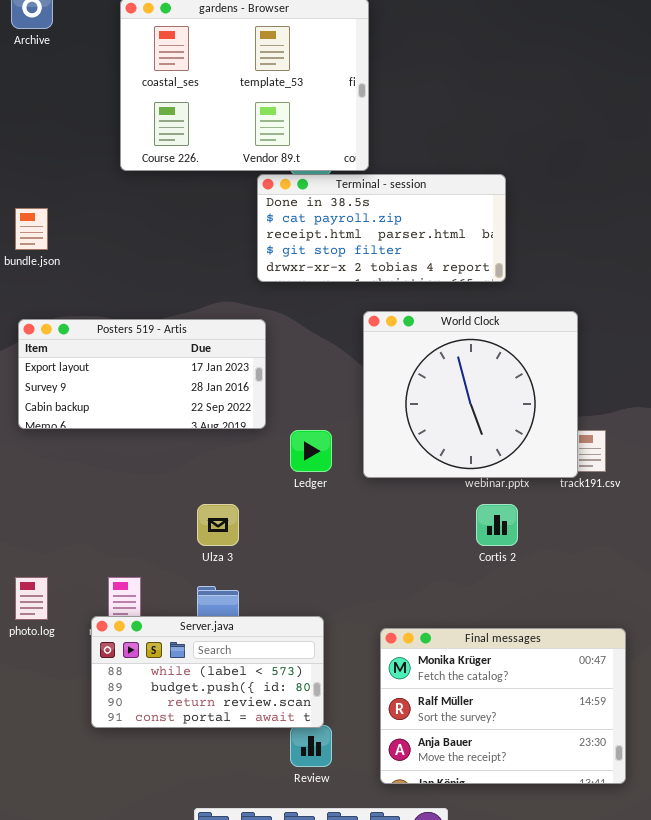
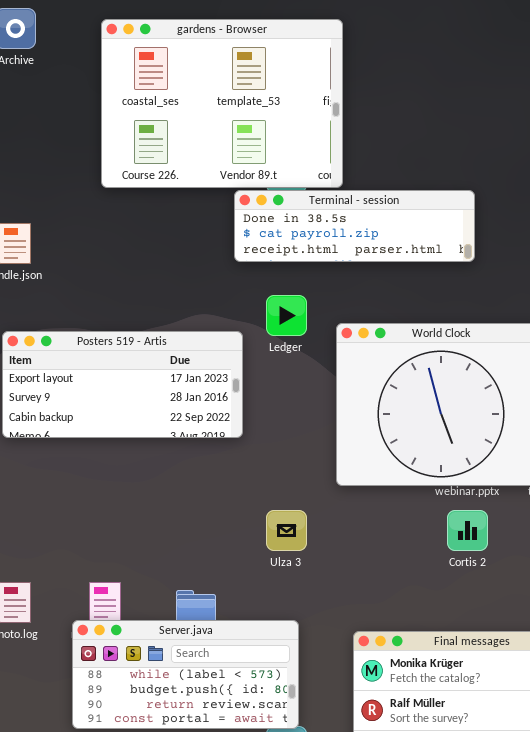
Terminal - session: [257,174,506,282] -> [234,190,475,262], resized
Ledger: [290,430,332,472] -> [266,295,307,336], moved
Ulza 3: [197,504,239,546] -> [266,510,307,551], moved

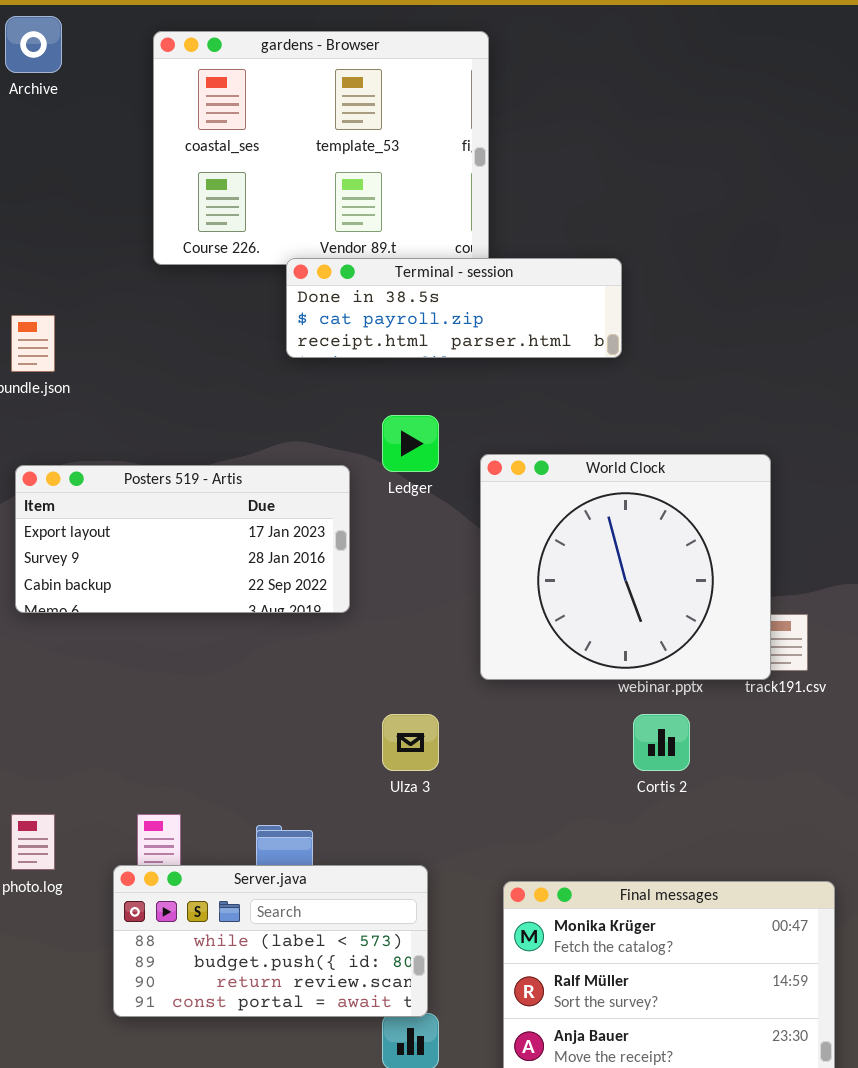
Terminal - session: [234,190,475,262] -> [286,258,622,358], moved

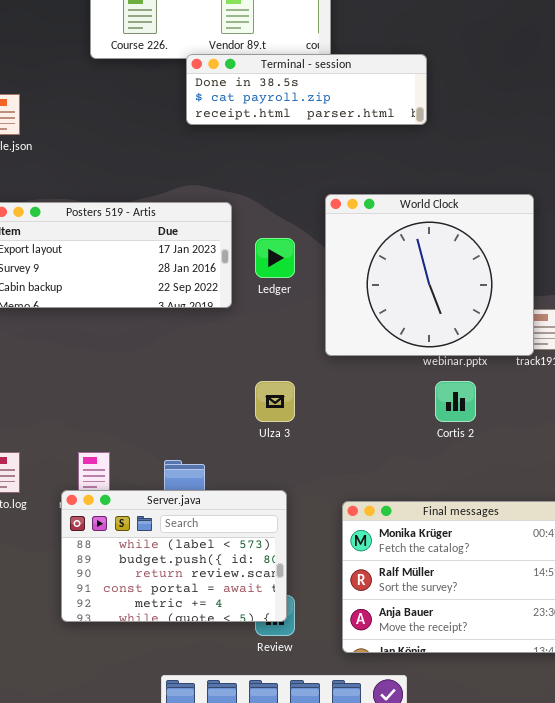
Ledger: [382,415,439,472] -> [255,238,295,278], moved
Server.java: [113,865,428,1017] -> [61,490,287,622], resized

